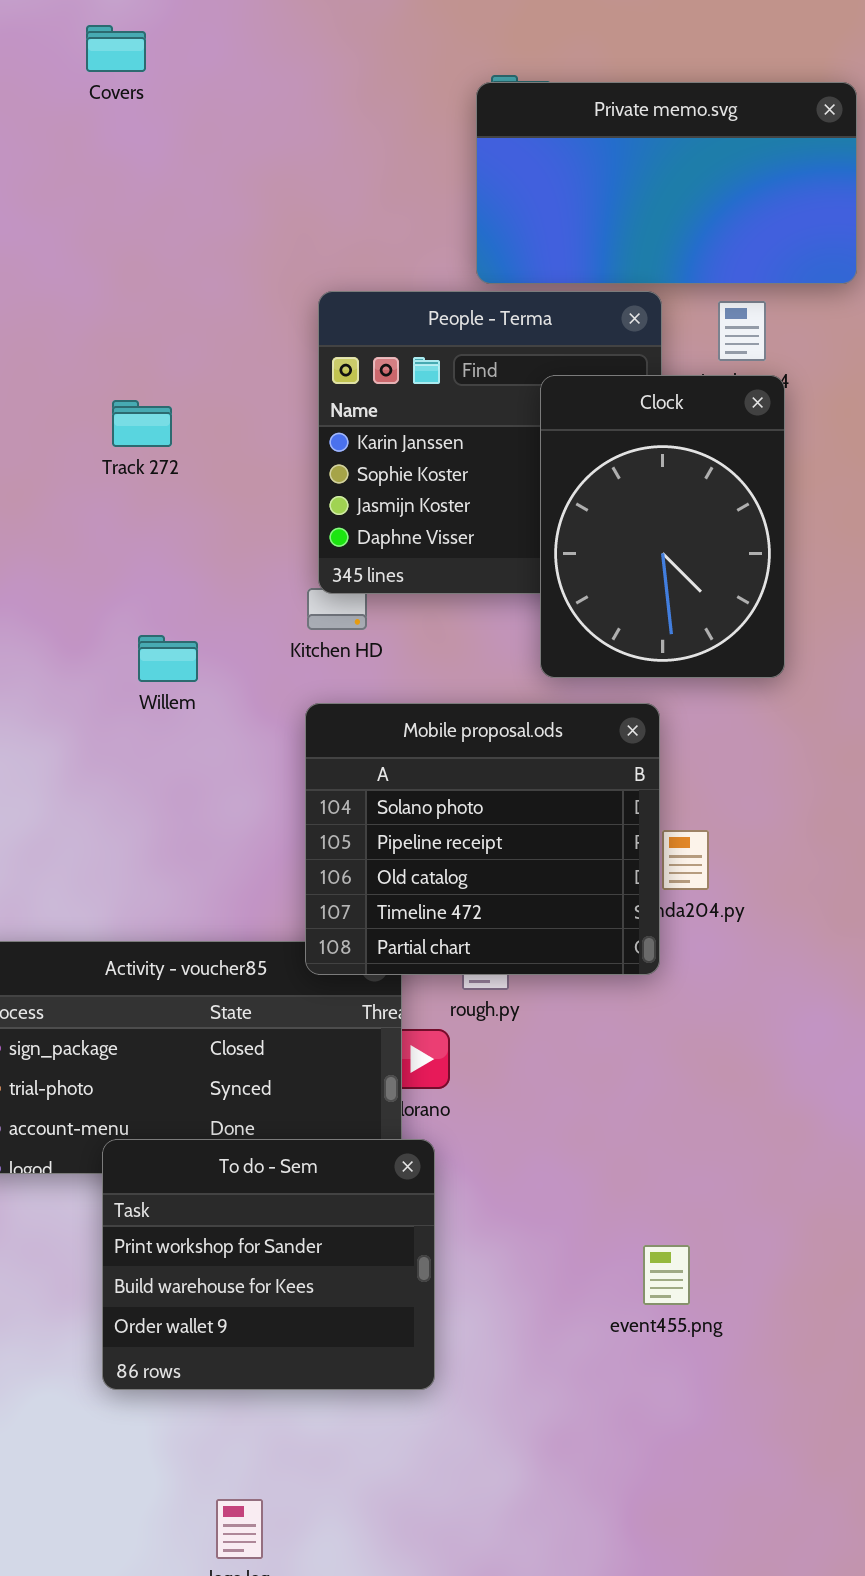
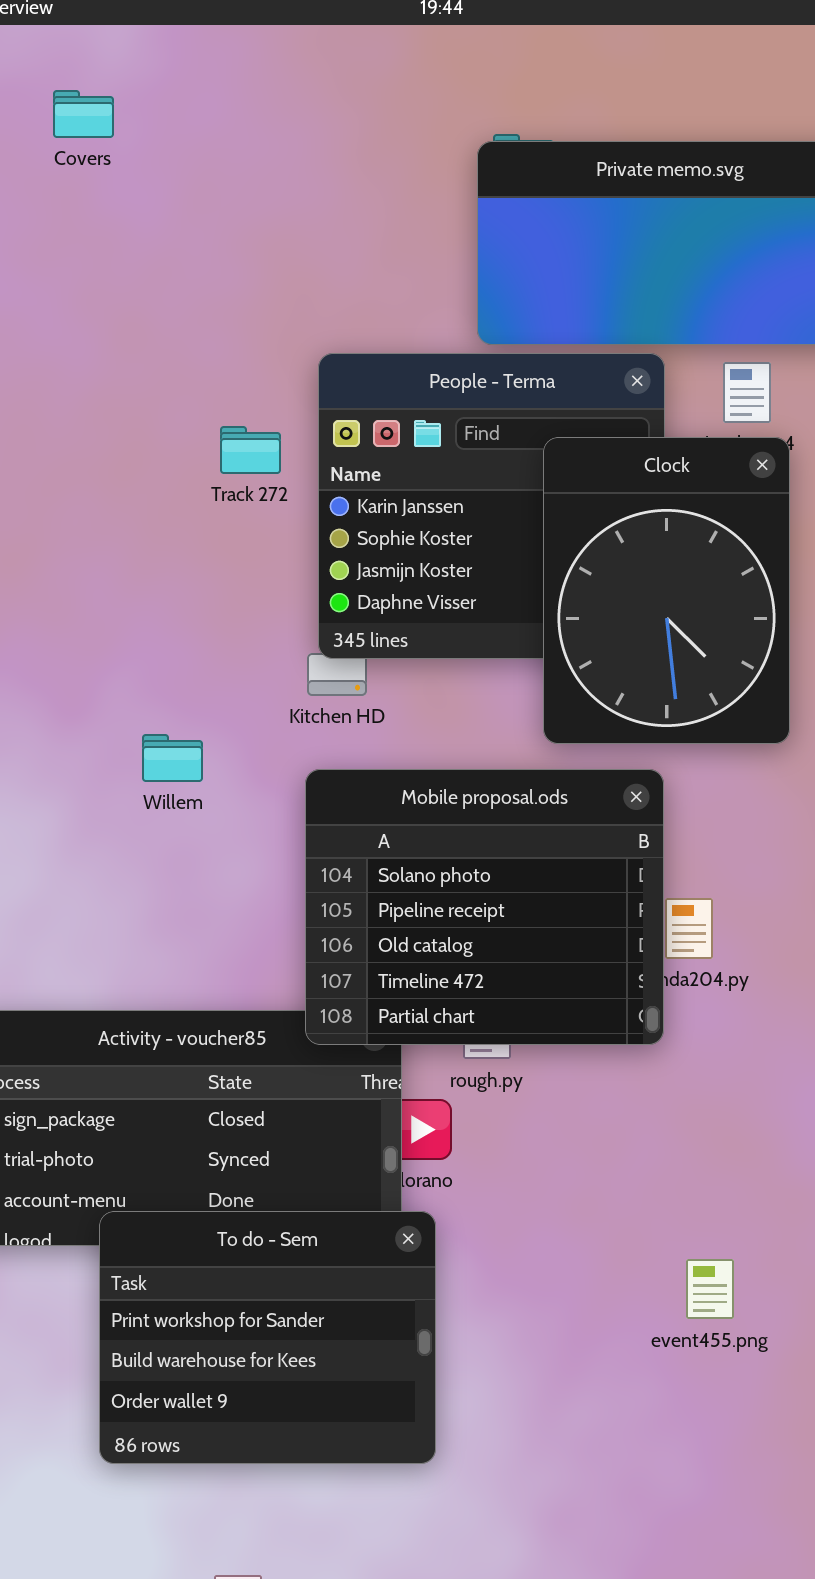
Covers: [86,25,146,72] -> [53,90,114,138], moved
Track 272: [112,400,172,447] -> [220,426,281,474], moved
Willem: [138,635,198,682] -> [142,734,203,782], moved
event455.png: [643,1245,690,1305] -> [686,1259,734,1319], moved

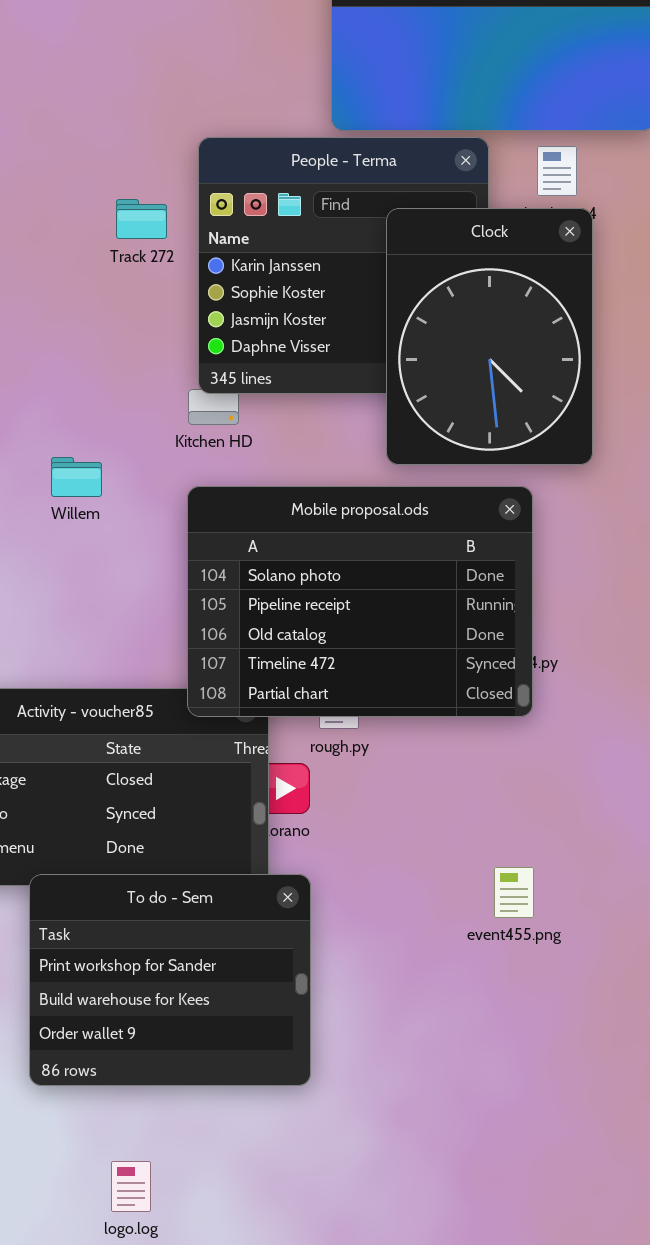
Mobile proposal.ods: [305,769,664,1045] -> [187,486,533,717], resized
To do - Sem: [99,1211,436,1464] -> [29,874,311,1086], moved
event455.png: [686,1259,734,1319] -> [494,867,534,918], moved

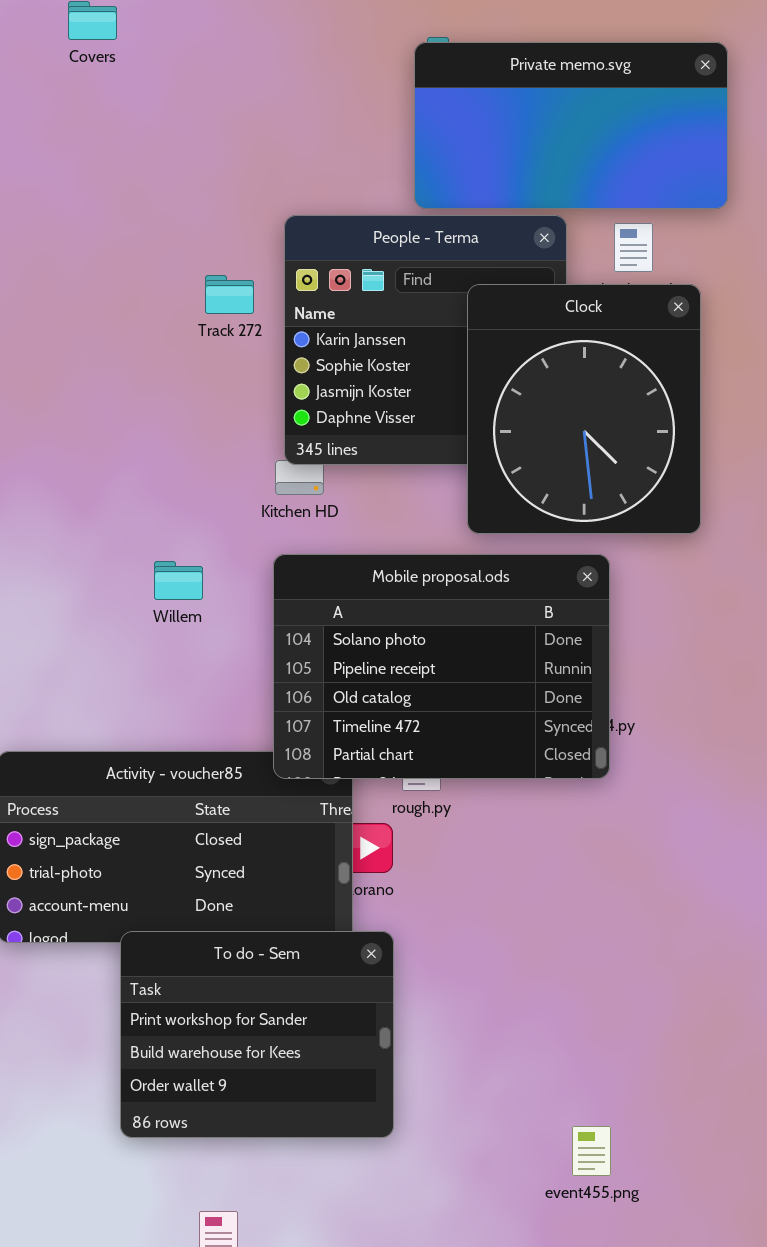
Clock: [386,208,593,465] -> [467,284,701,534], resized
Willem: [51,457,102,497] -> [154,561,203,600], moved
event455.png: [494,867,534,918] -> [572,1126,611,1176], moved

